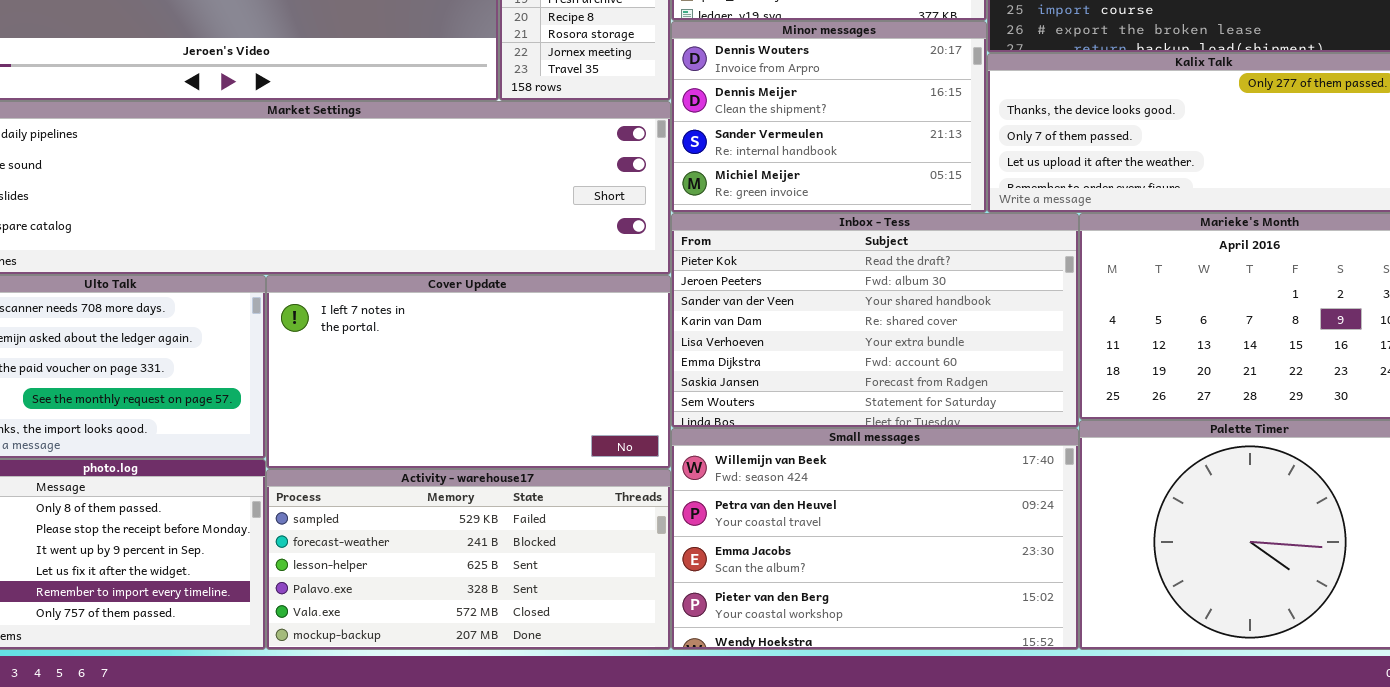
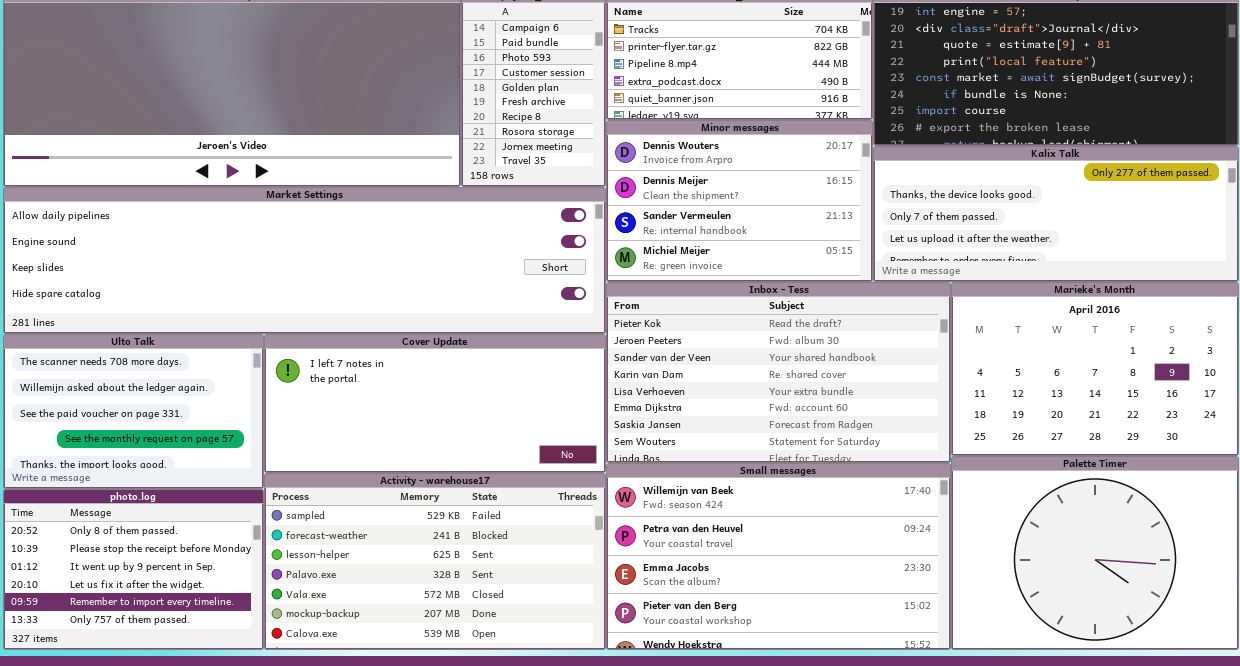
Cover Update: [266,275,671,469] -> [264,334,606,473], resized
Activity - warehouse17: [266,469,671,650] -> [264,473,606,650], resized

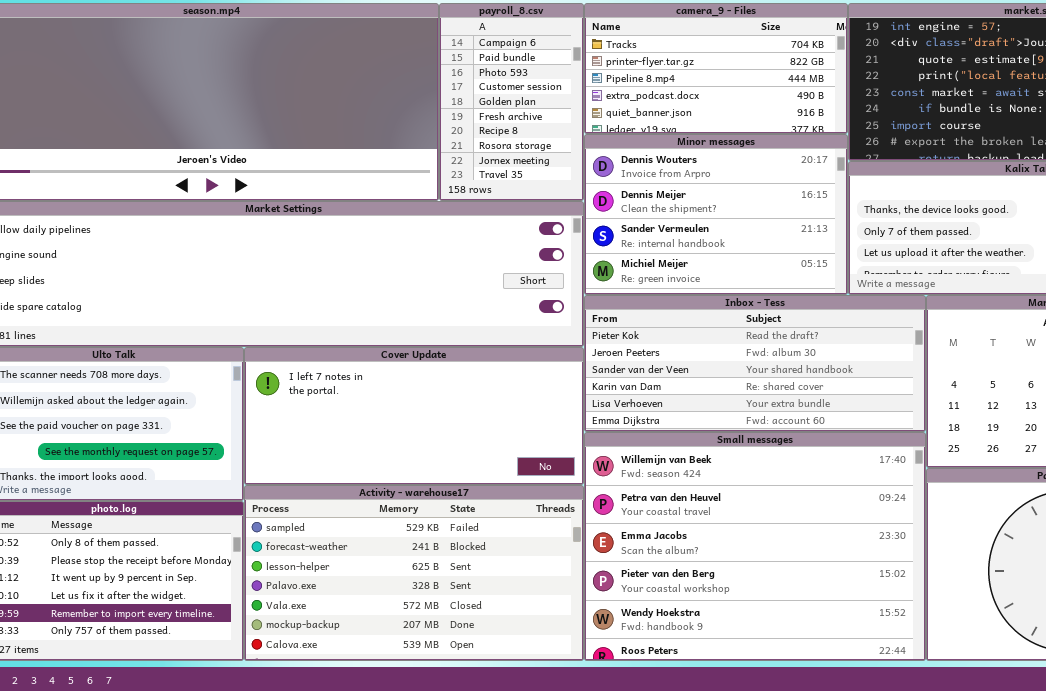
Inbox - Tess: [606,282,951,463] -> [584,295,926,432], resized
Small messages: [606,463,951,650] -> [584,432,926,661], resized

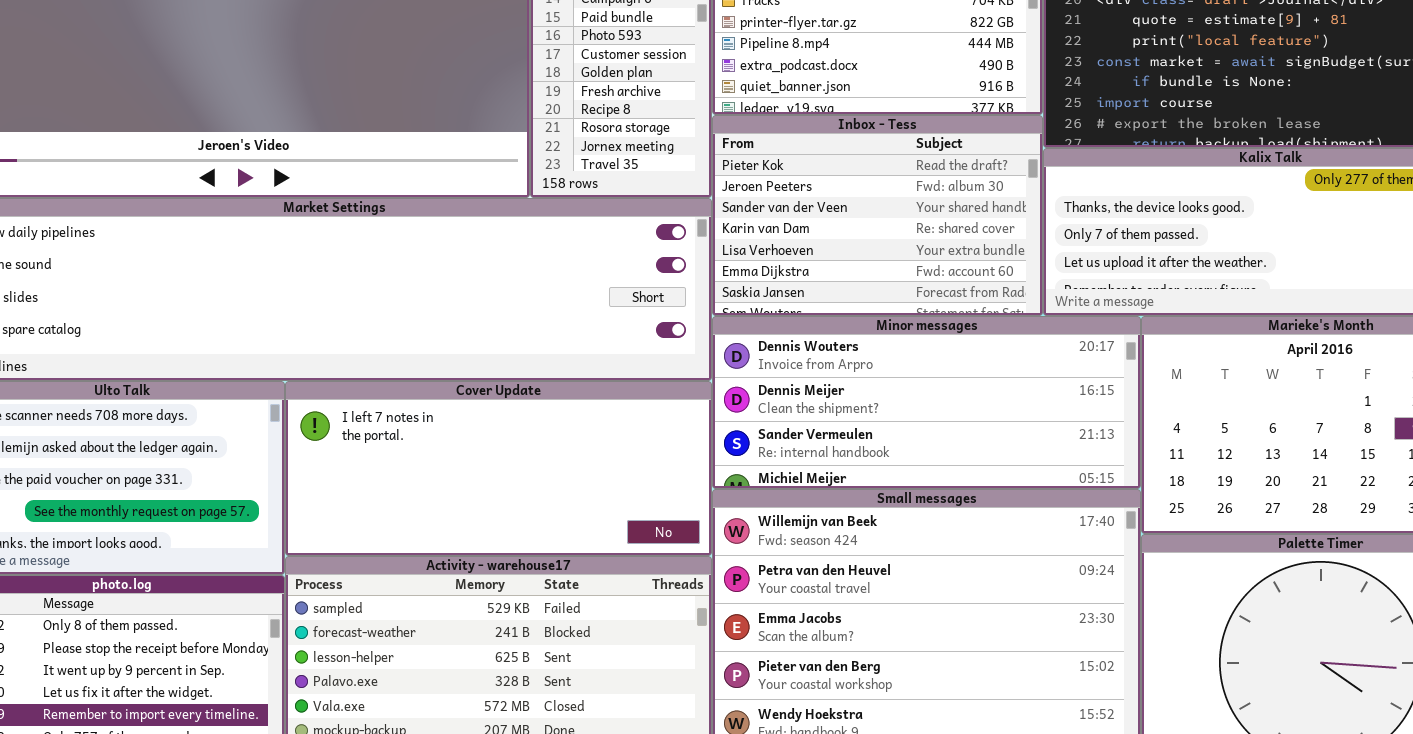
Minor messages: [584,134,848,295] -> [712,316,1141,489], moved, resized
Inbox - Tess: [584,295,926,432] -> [712,115,1043,316], moved, resized

